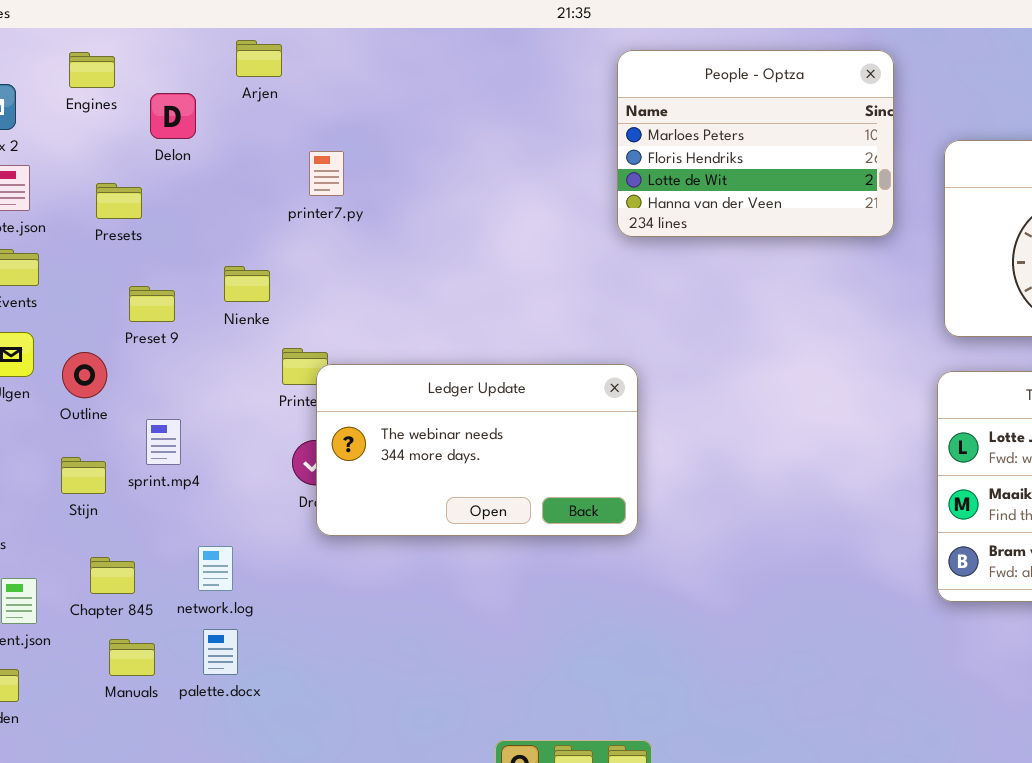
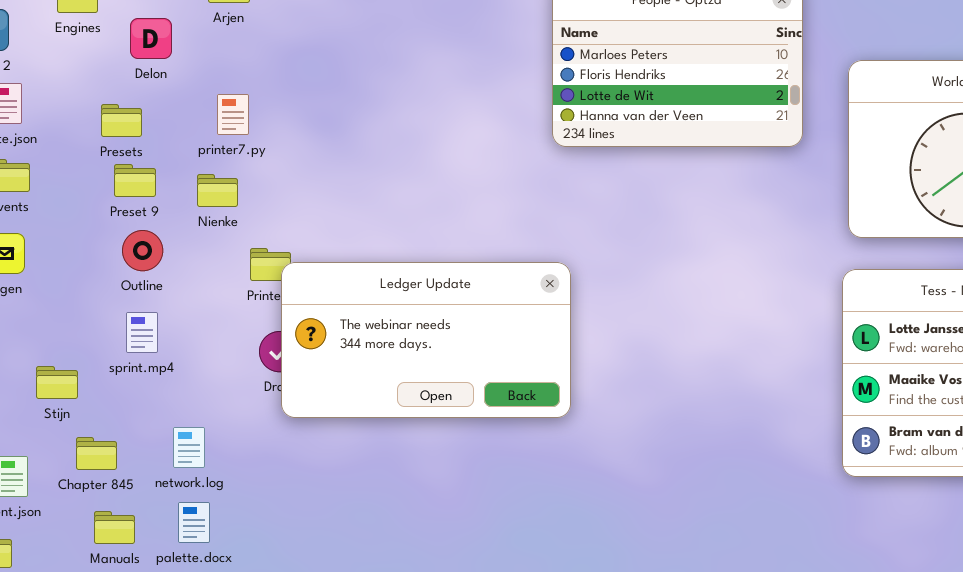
printer7.py: [309,151,344,196] -> [217,94,249,135], moved
Presets: [96,183,142,219] -> [101,104,142,137], moved
Preset 9: [129,286,175,322] -> [114,164,156,197], moved
Outline: [62,352,107,398] -> [122,230,163,271], moved
Stijn: [61,457,106,494] -> [36,366,78,399], moved

